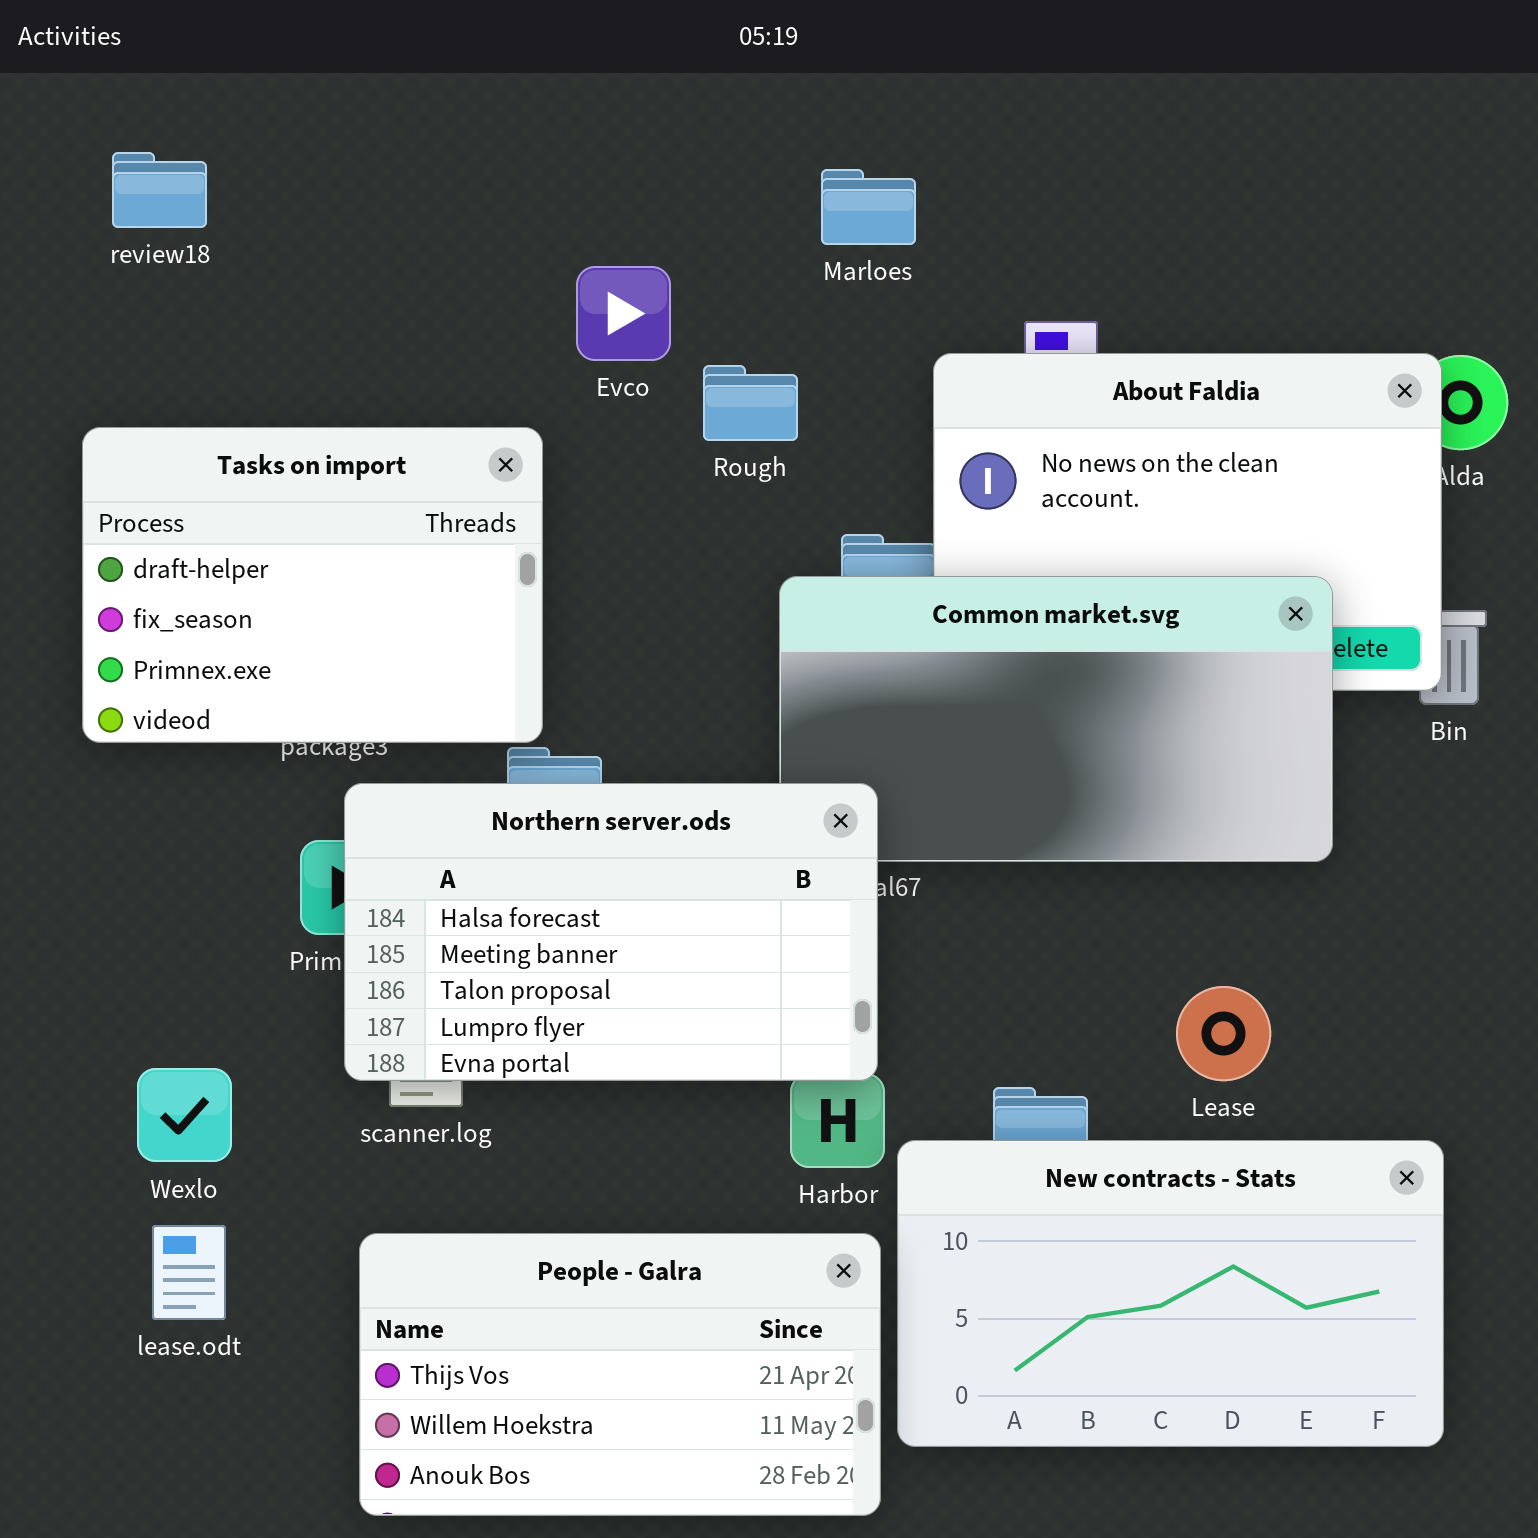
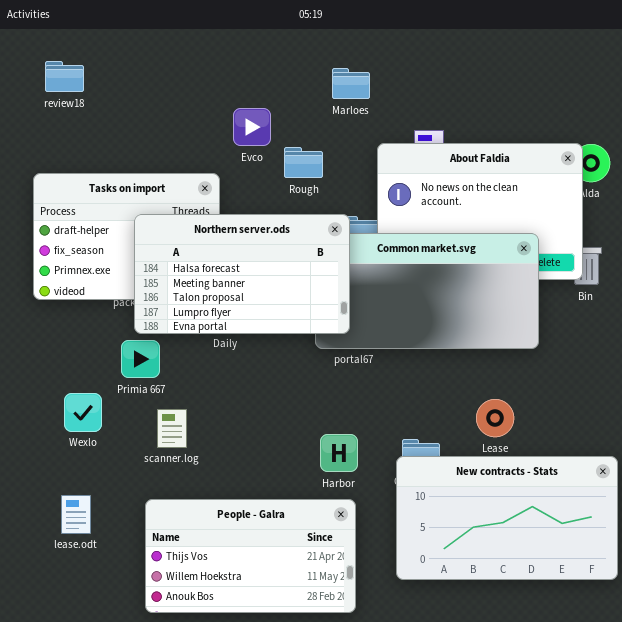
Northern server.ods: [344,783,878,1081] -> [134,214,350,334], moved
Wexlo: [137,1068,232,1162] -> [64,393,102,432], moved
New contracts - Stats: [897,1140,1444,1447] -> [396,456,618,580], moved

